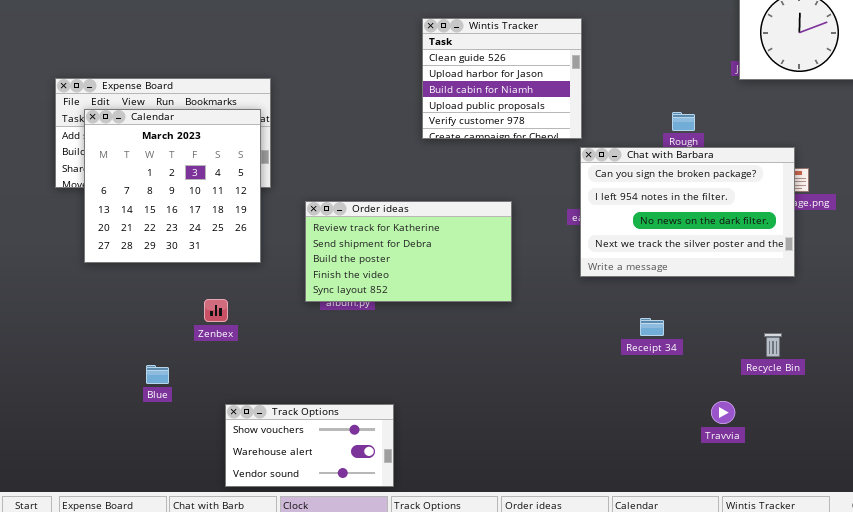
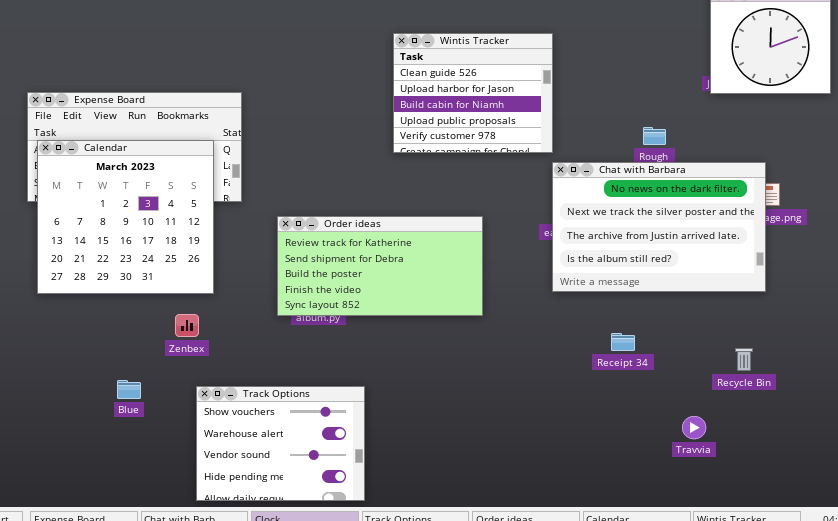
Calendar: [84,109,261,263] -> [37,140,214,294], moved
Chat with Barbara: [580,147,795,277] -> [552,162,766,292], scrolled down 2 rows
Track Options: [225,404,394,487] -> [196,386,365,501], resized

